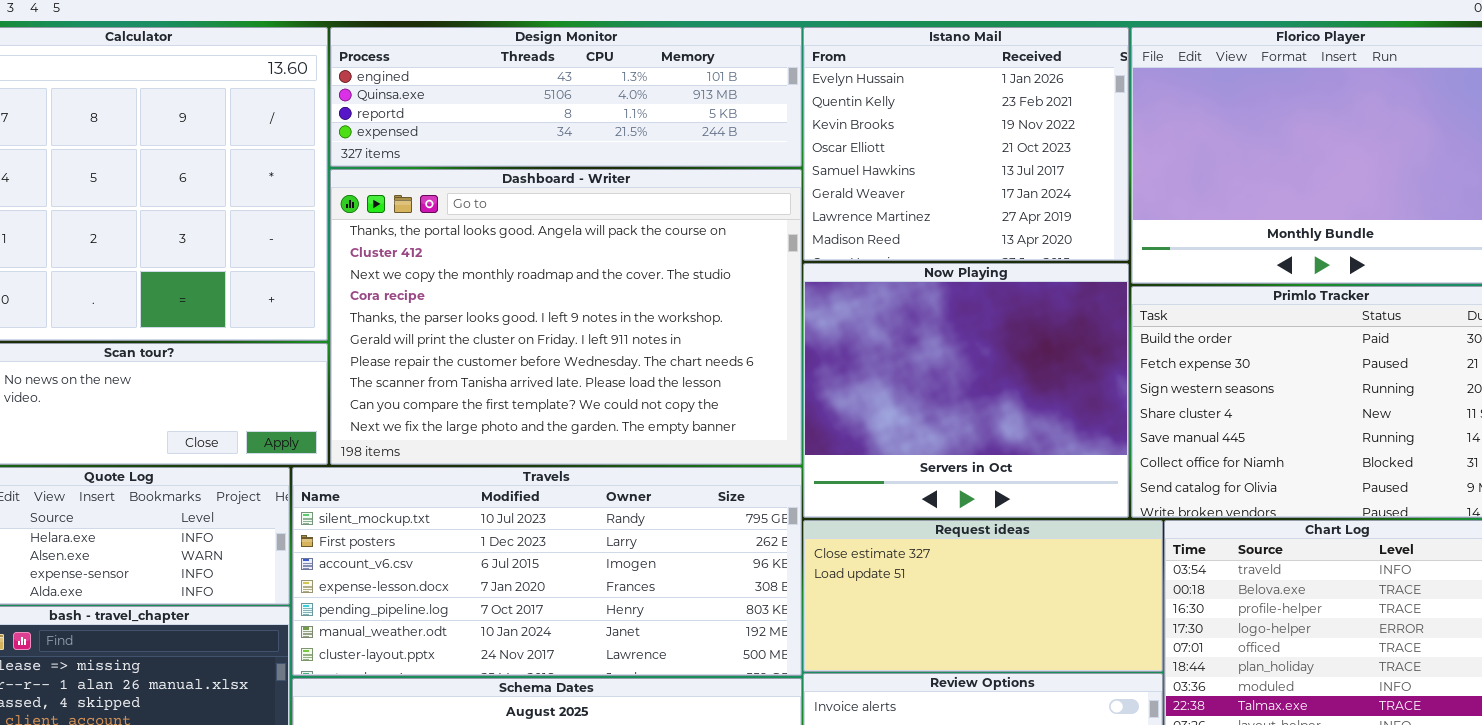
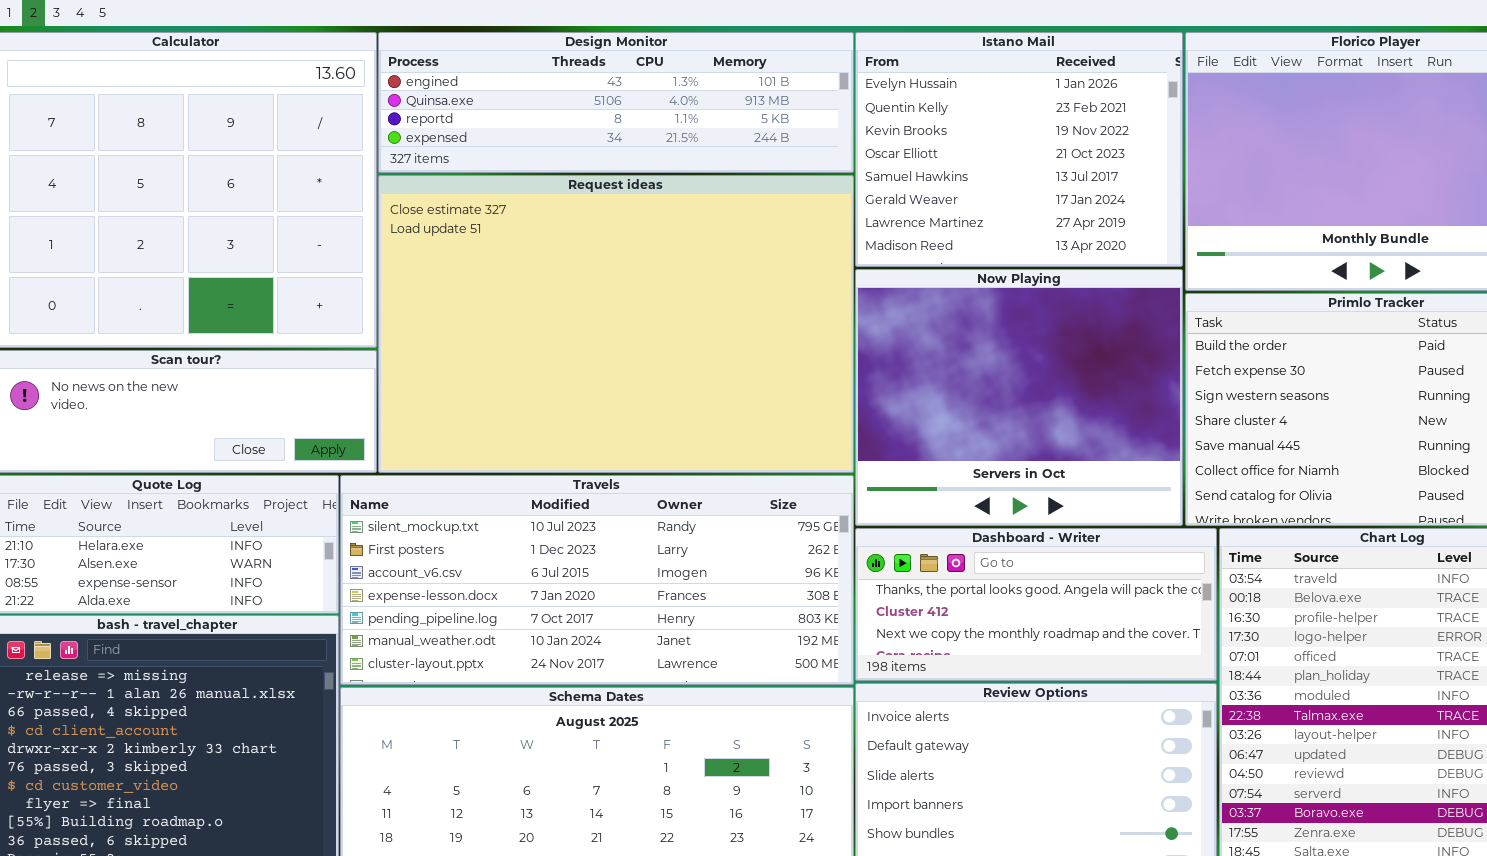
Dashboard - Writer: [330,169,802,465] -> [855,528,1217,681], moved, resized
Request ideas: [803,520,1163,672] -> [378,175,854,473], moved, resized

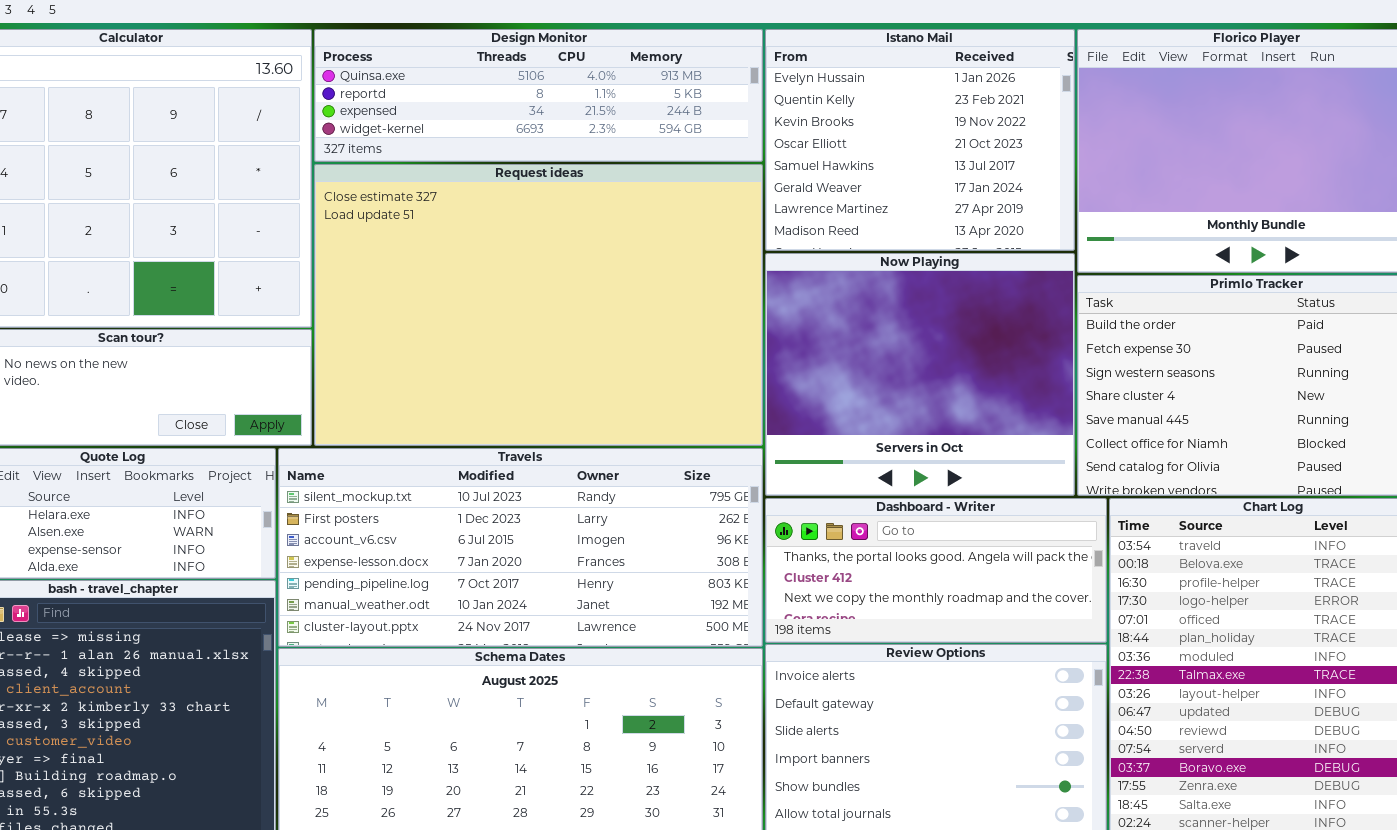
Design Monitor: [378,32,854,173] -> [314,29,763,162], scrolled down 1 row

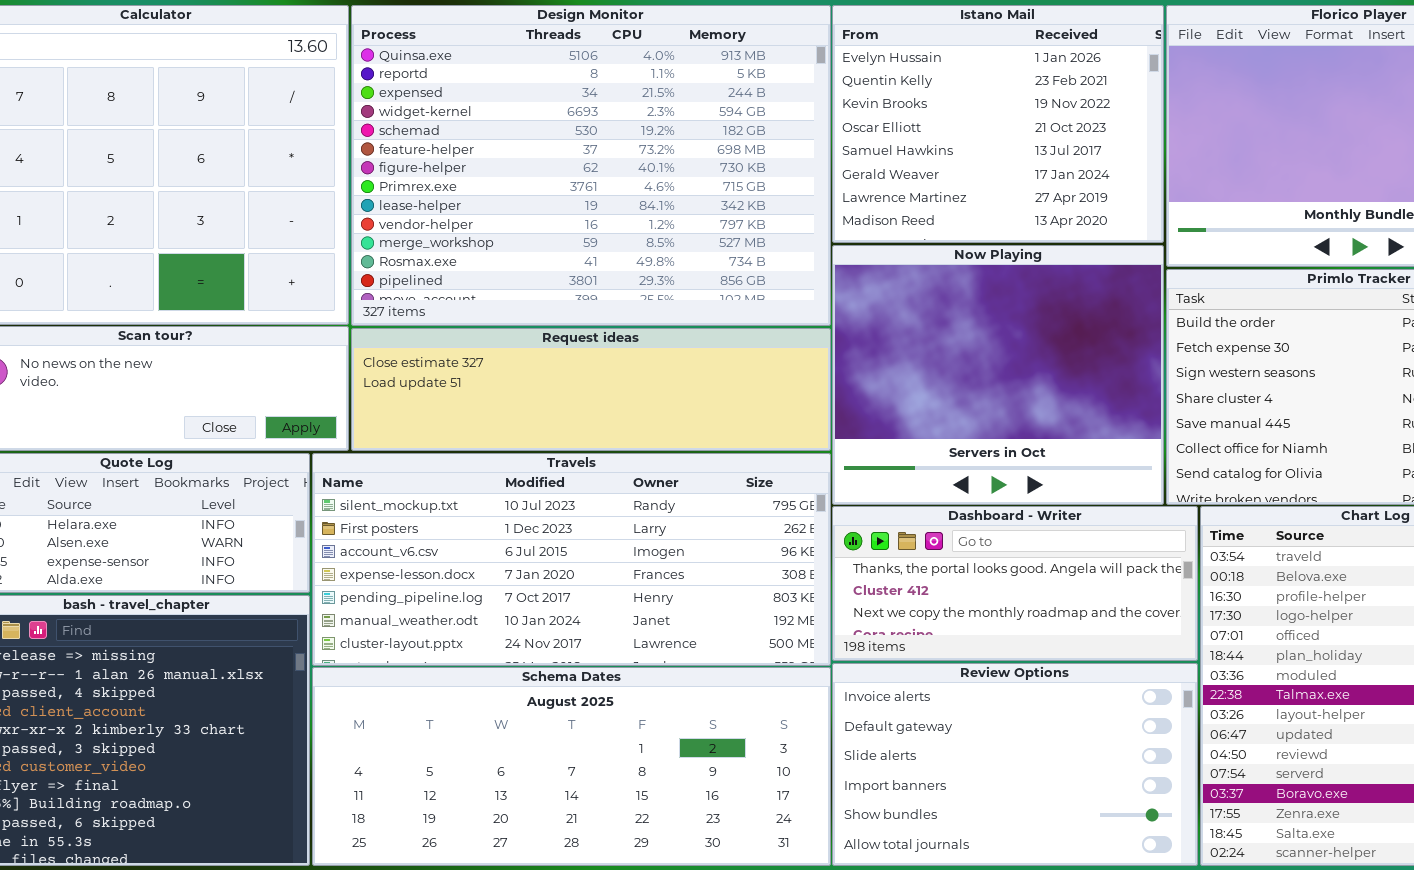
Design Monitor: [314,29,763,162] -> [351,5,831,326], resized
Request ideas: [314,164,763,446] -> [351,328,831,451], resized

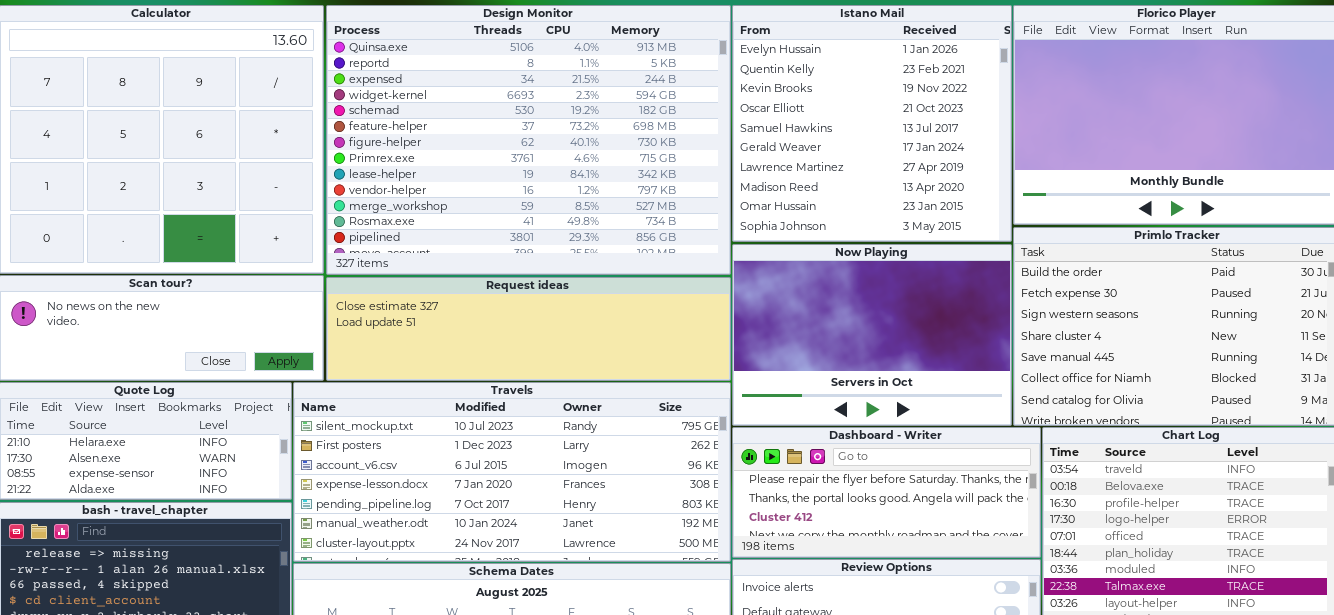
Istano Mail: [832,5,1164,243] -> [732,5,1012,242], resized
Now Playing: [832,245,1164,505] -> [732,244,1012,426], resized
Dashboard - Writer: [832,506,1198,661] -> [732,427,1041,558], scrolled up 1 row

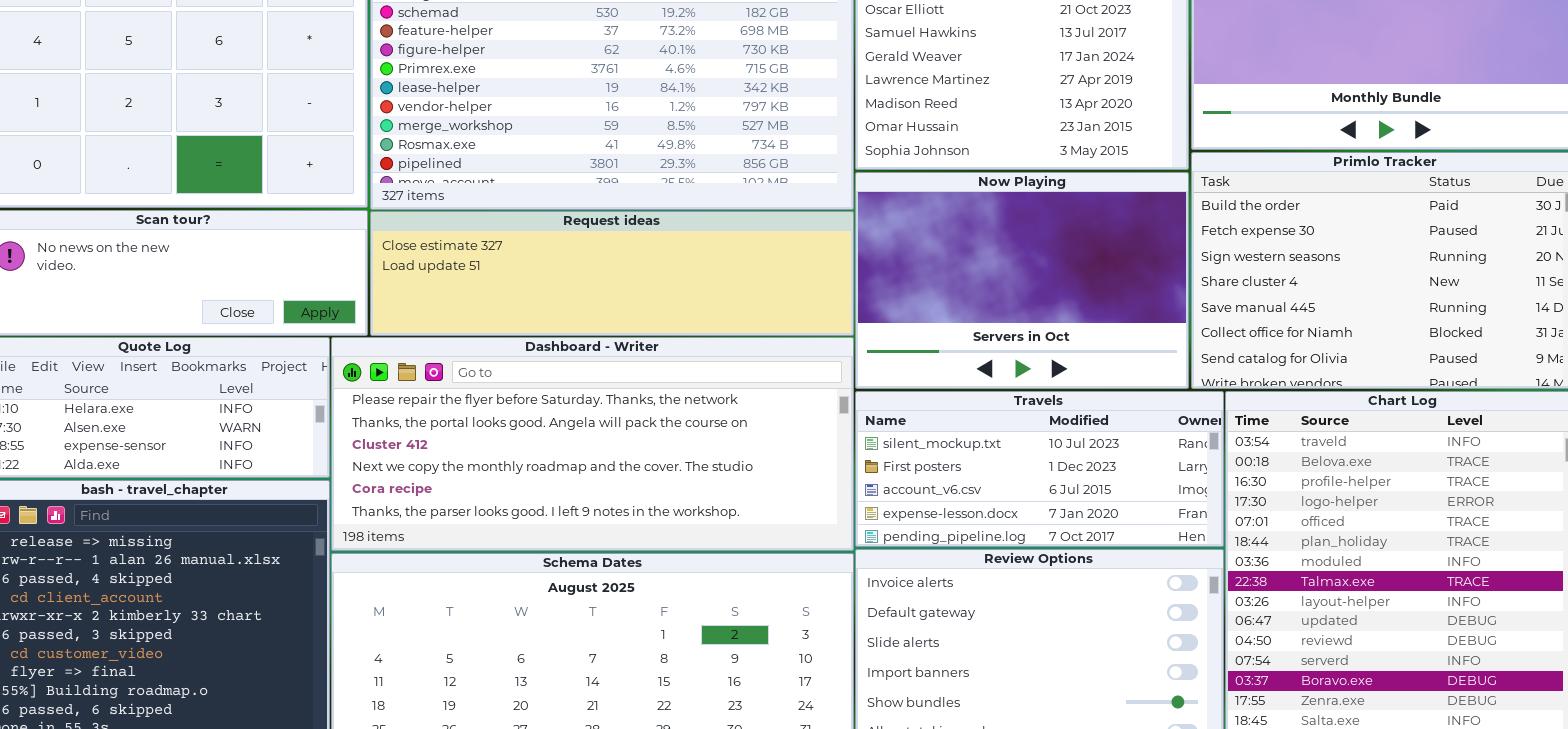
Travels: [293,382,731,562] -> [855,391,1224,547], moved, resized
Dashboard - Writer: [732,427,1041,558] -> [331,337,854,551], moved, resized

